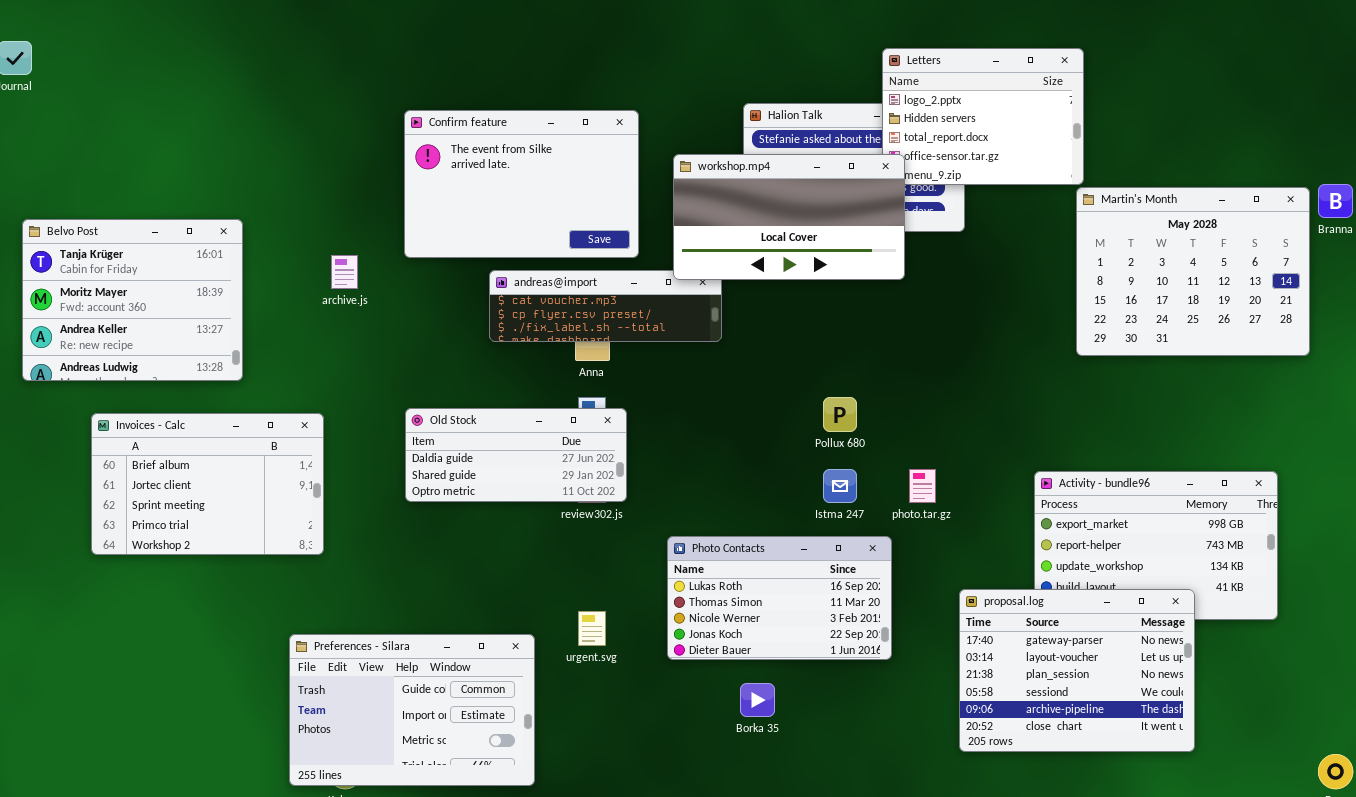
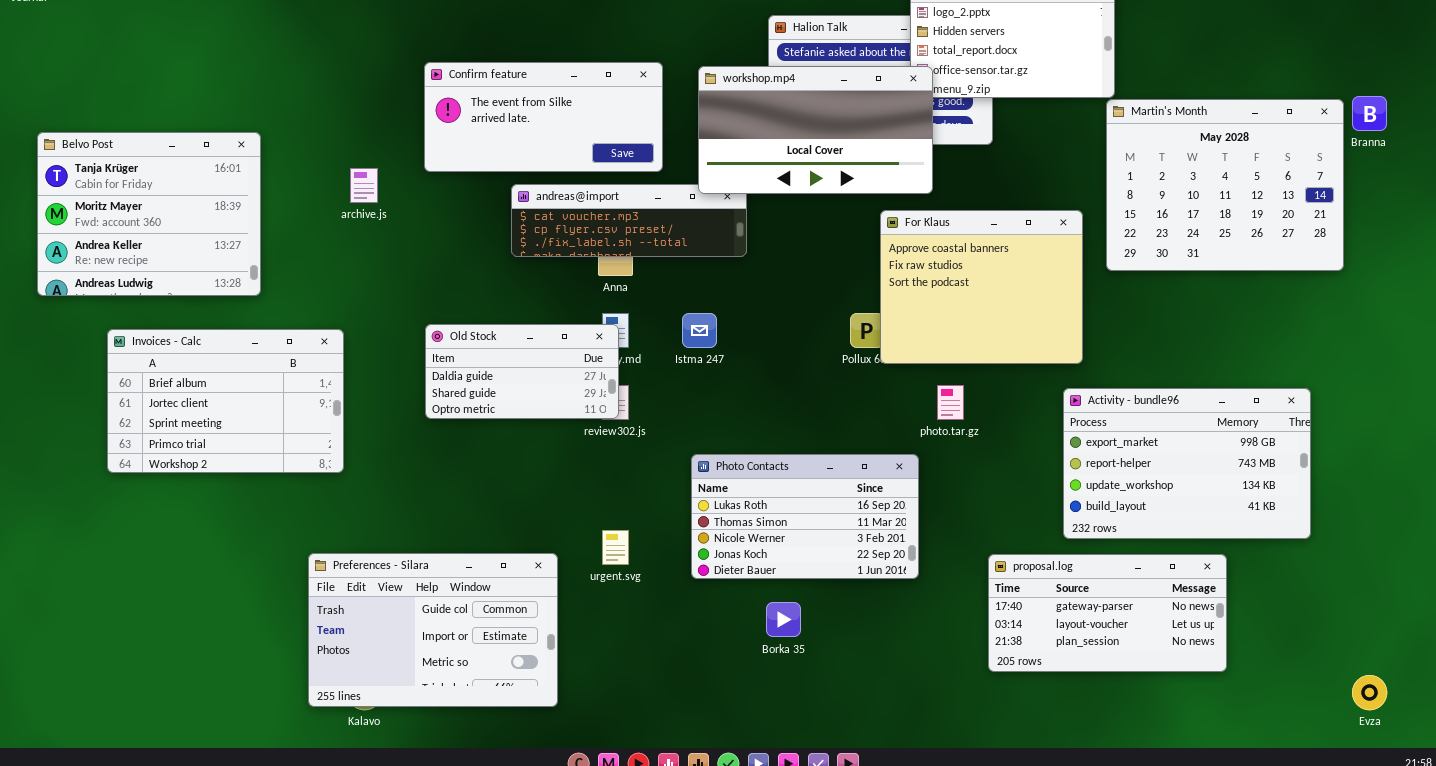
Confirm feature: [404,110,639,258] -> [424,62,663,172], resized
For Klaus: none -> [880,210,1083,364], opened
Old Stock: [405,408,627,502] -> [425,324,619,419], resized
Istma 247: [823,469,857,503] -> [682,313,717,348], moved
proposal.log: [959,589,1195,752] -> [988,554,1227,672], resized

